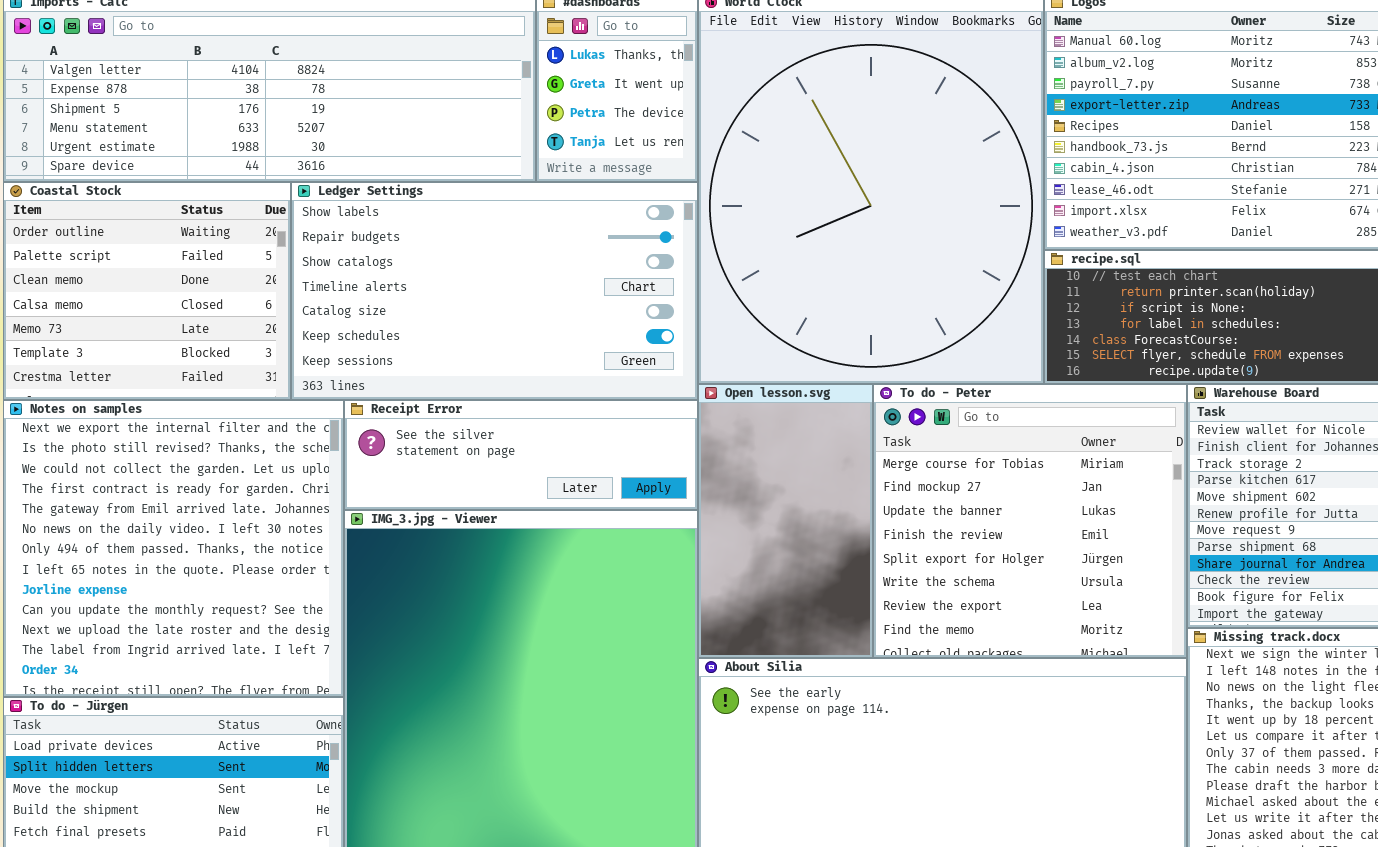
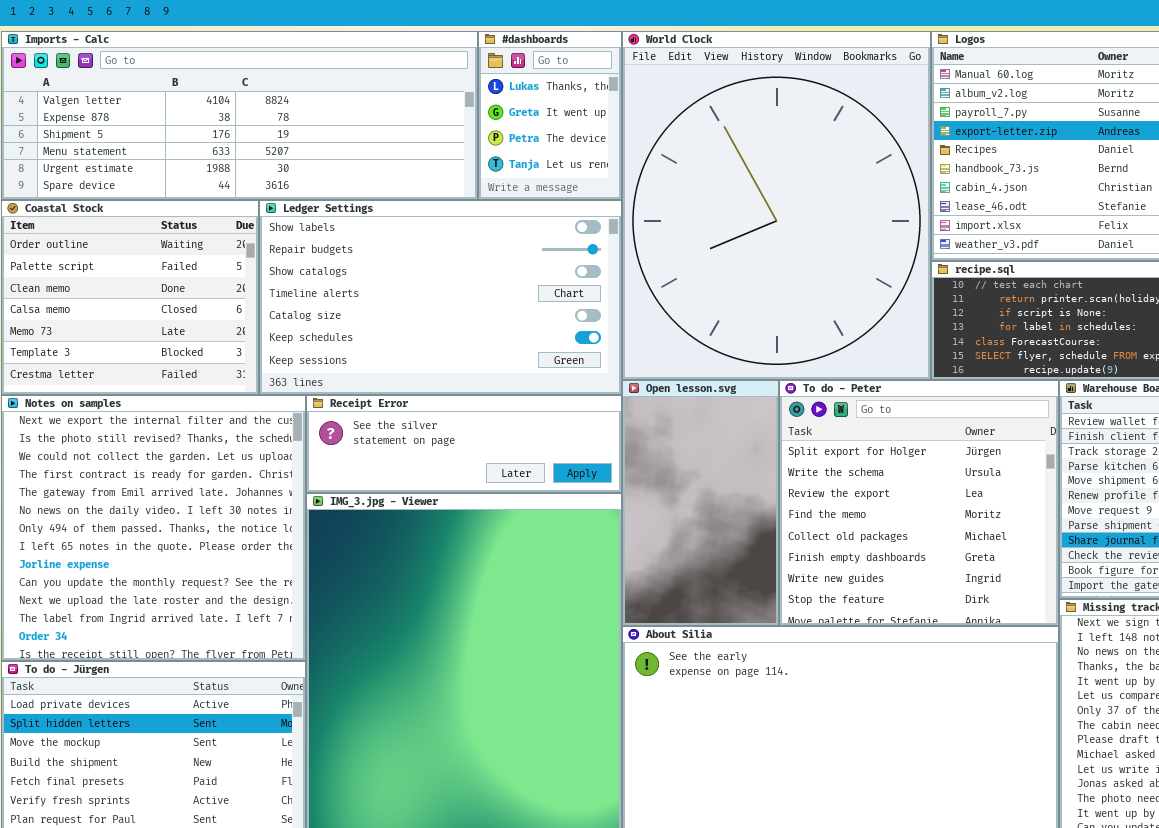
To do - Peter: [873,384,1187,658] -> [779,380,1059,626], scrolled down 4 rows

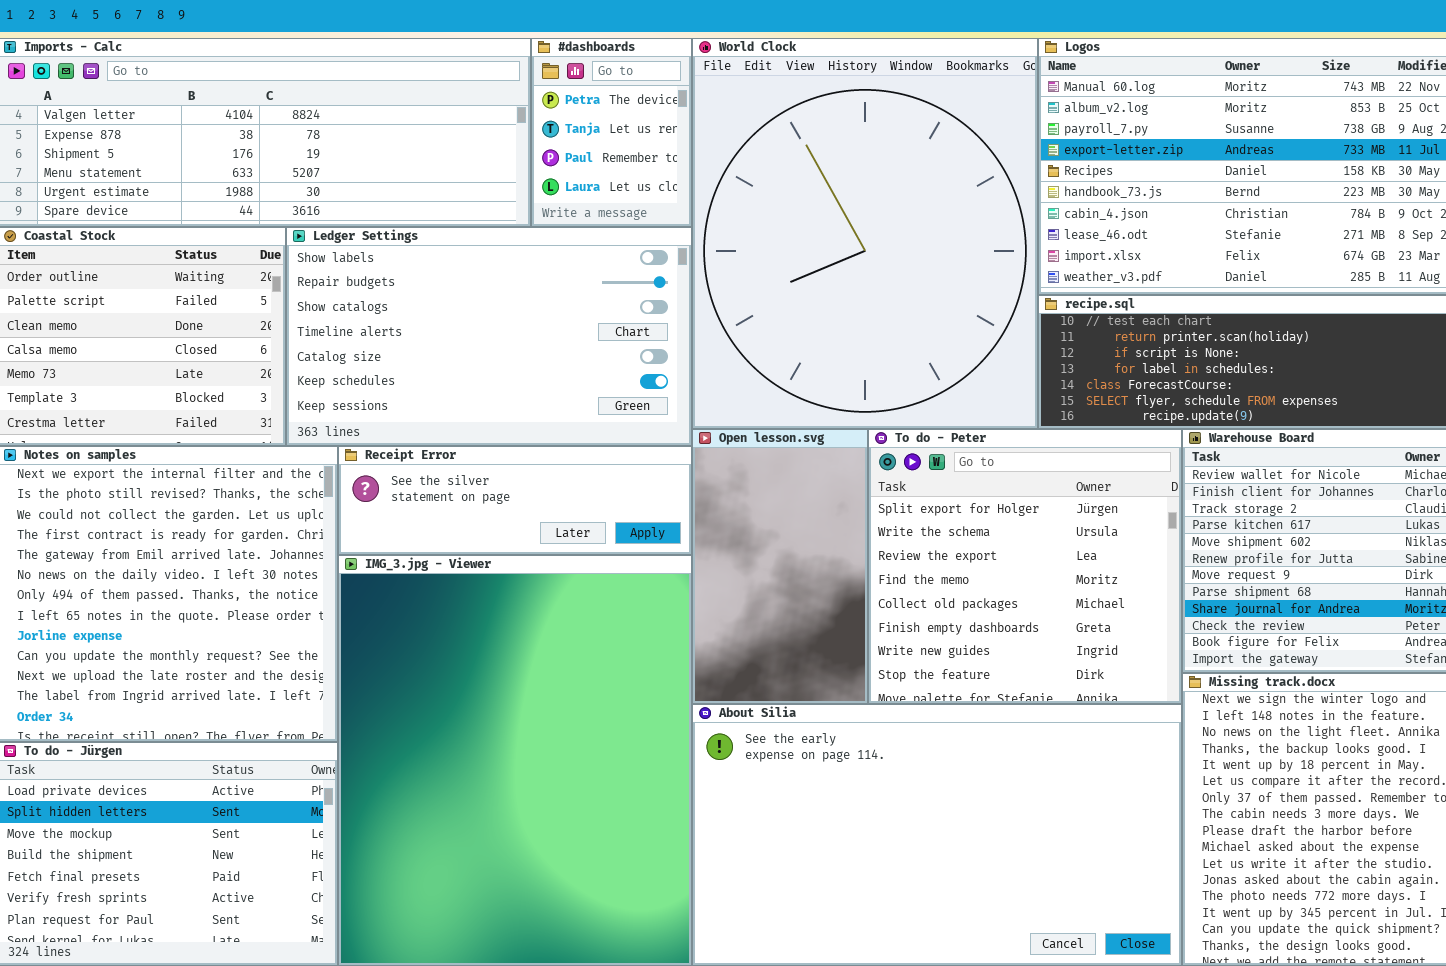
#dashboards: [478,31,622,200] -> [531,38,692,227], scrolled down 2 rows

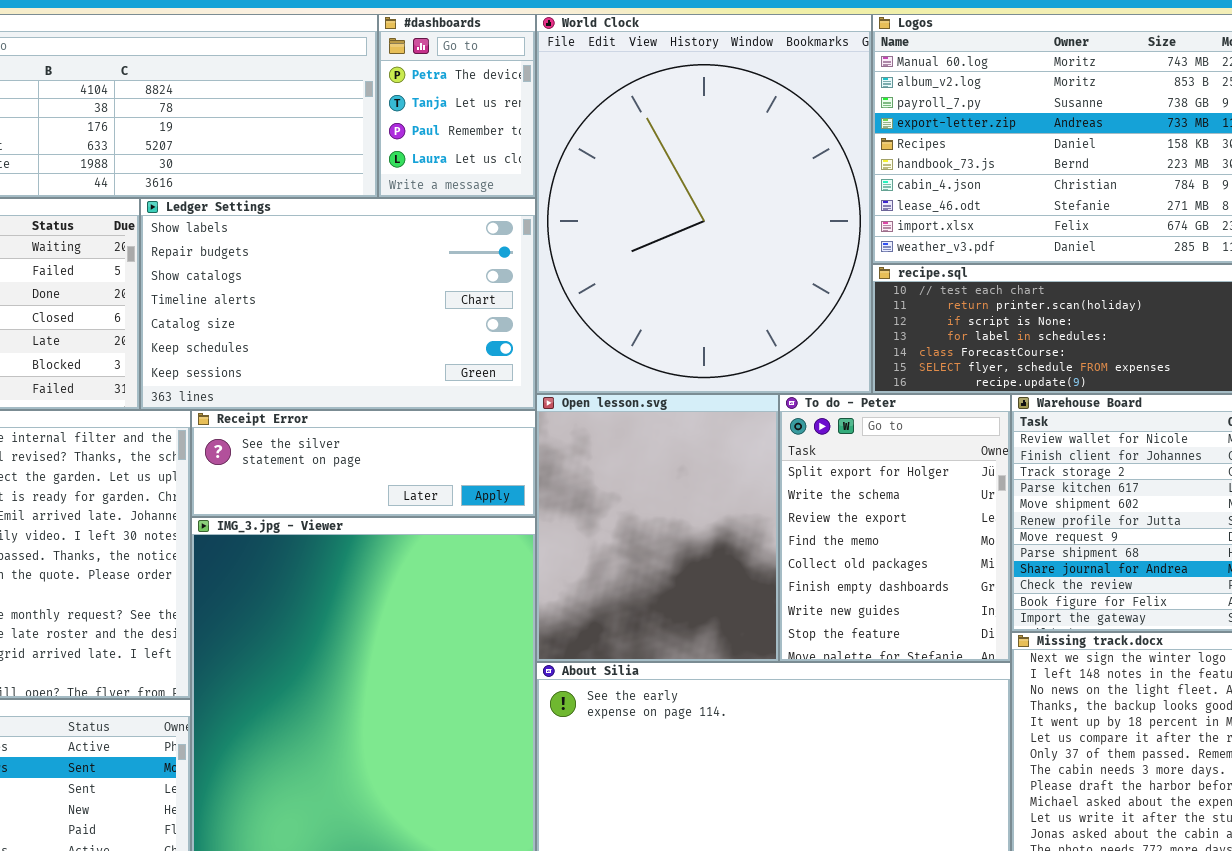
Open lesson.svg: [692,429,868,704] -> [536,394,779,662], resized
To do - Peter: [868,429,1182,704] -> [779,394,1011,662], resized

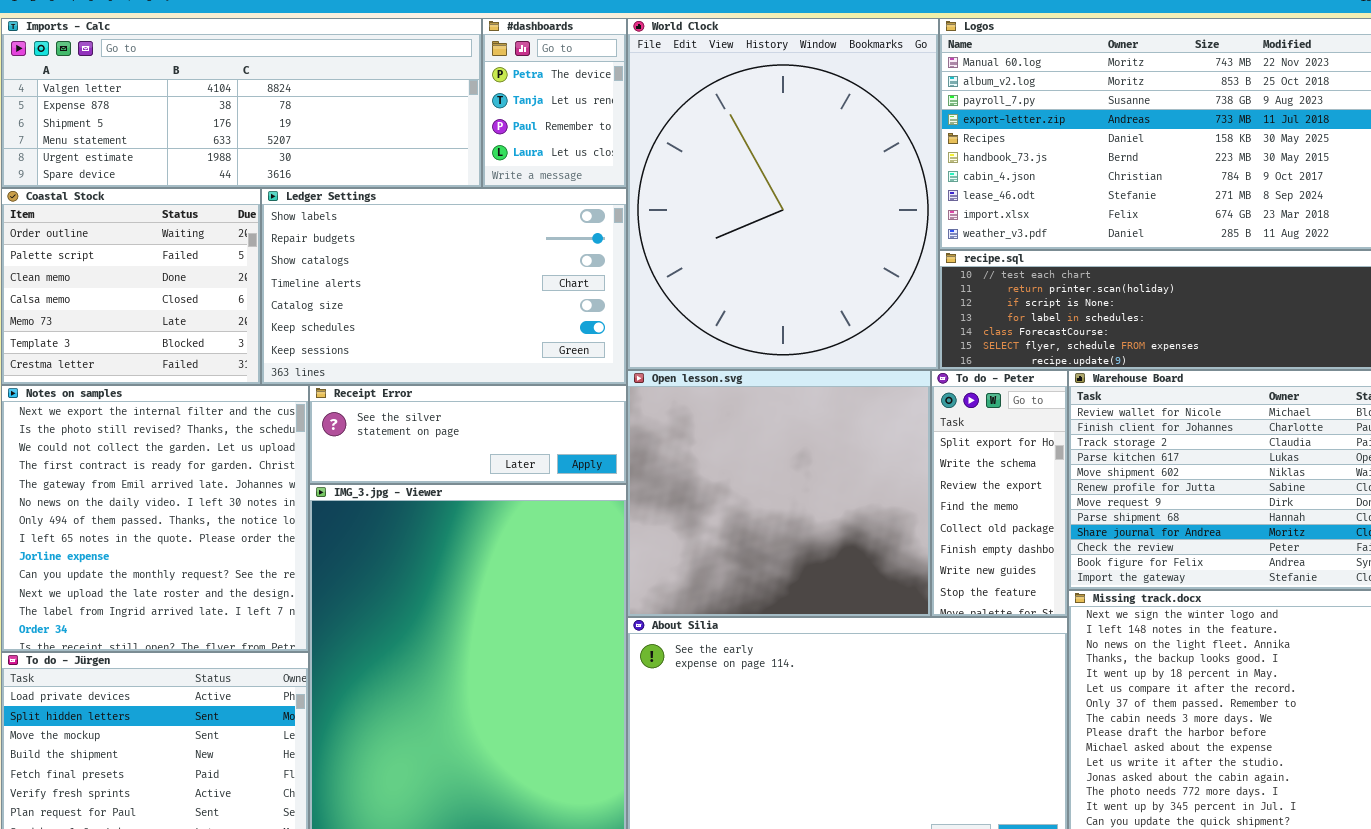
Open lesson.svg: [536,394,779,662] -> [627,370,931,617], resized
To do - Peter: [779,394,1011,662] -> [931,370,1068,617], resized

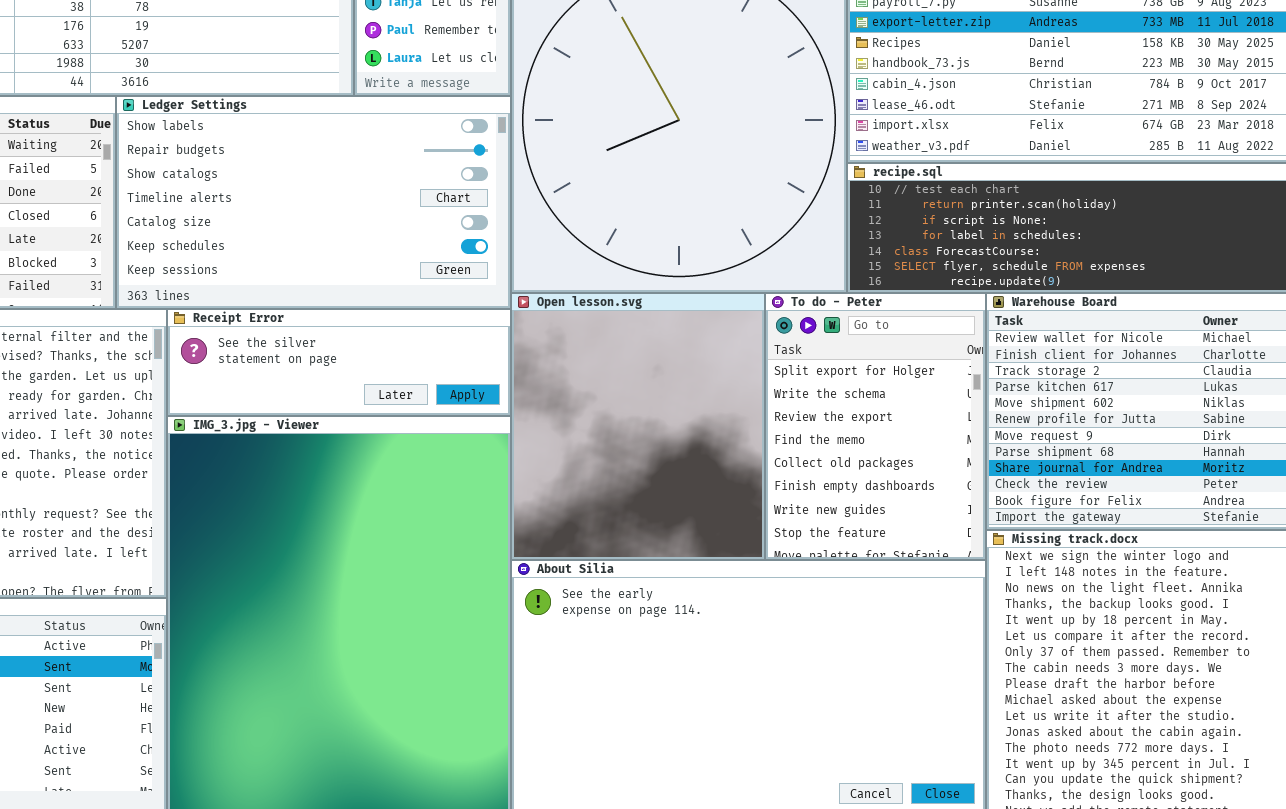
Open lesson.svg: [627,370,931,617] -> [511,293,765,560], resized
To do - Peter: [931,370,1068,617] -> [765,293,986,560], resized

